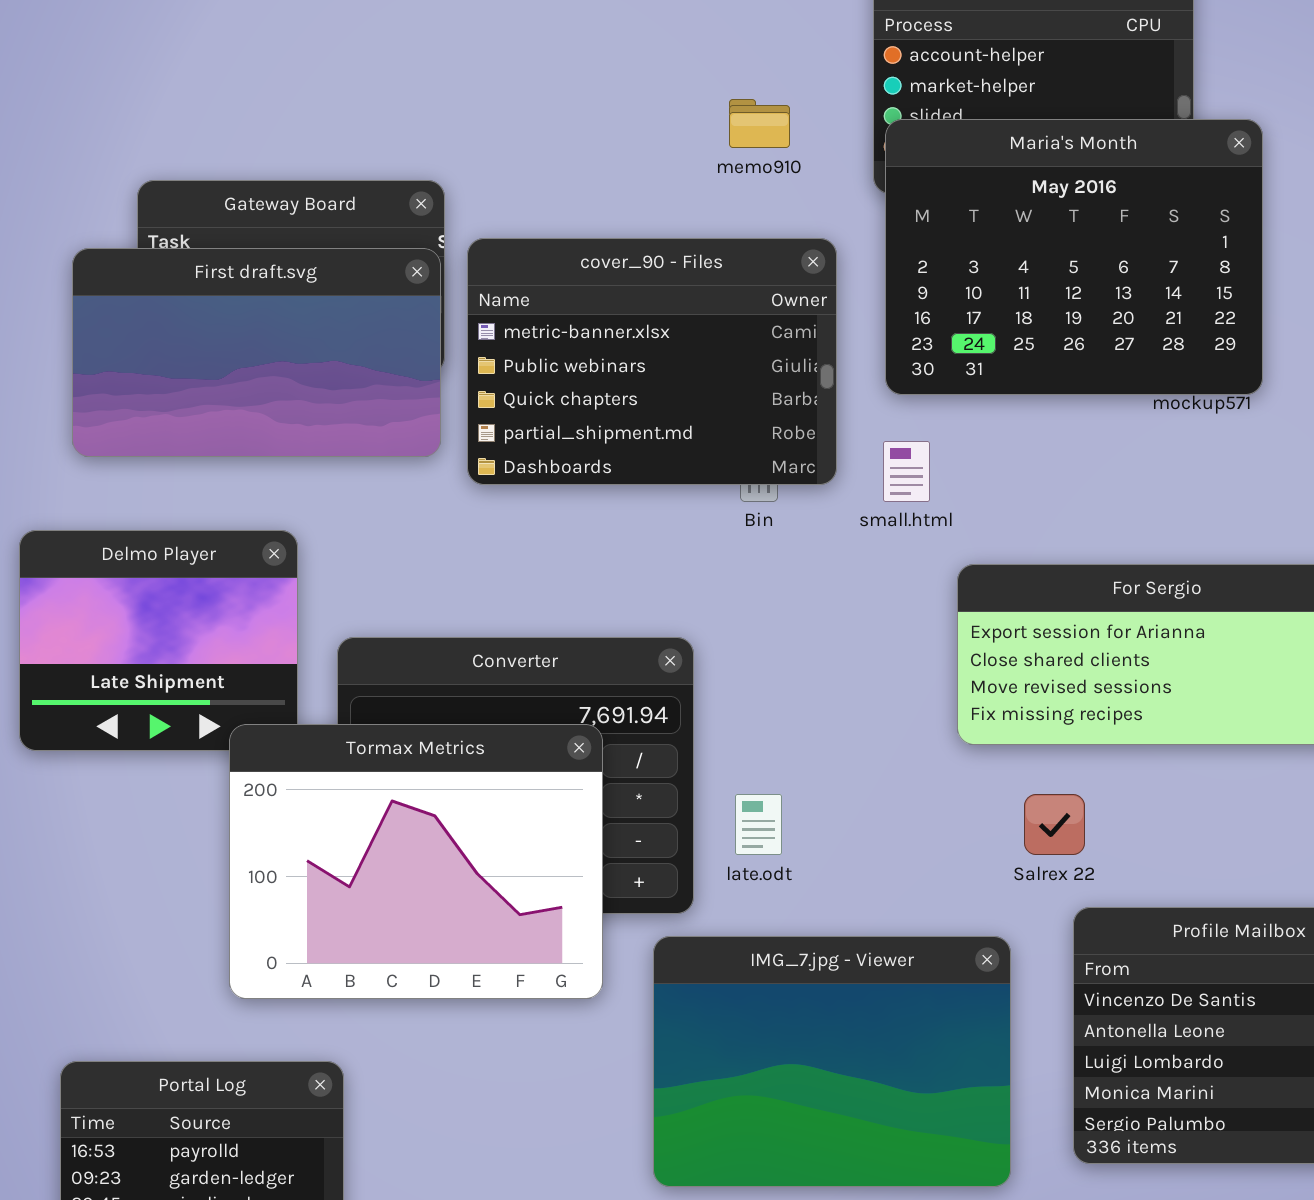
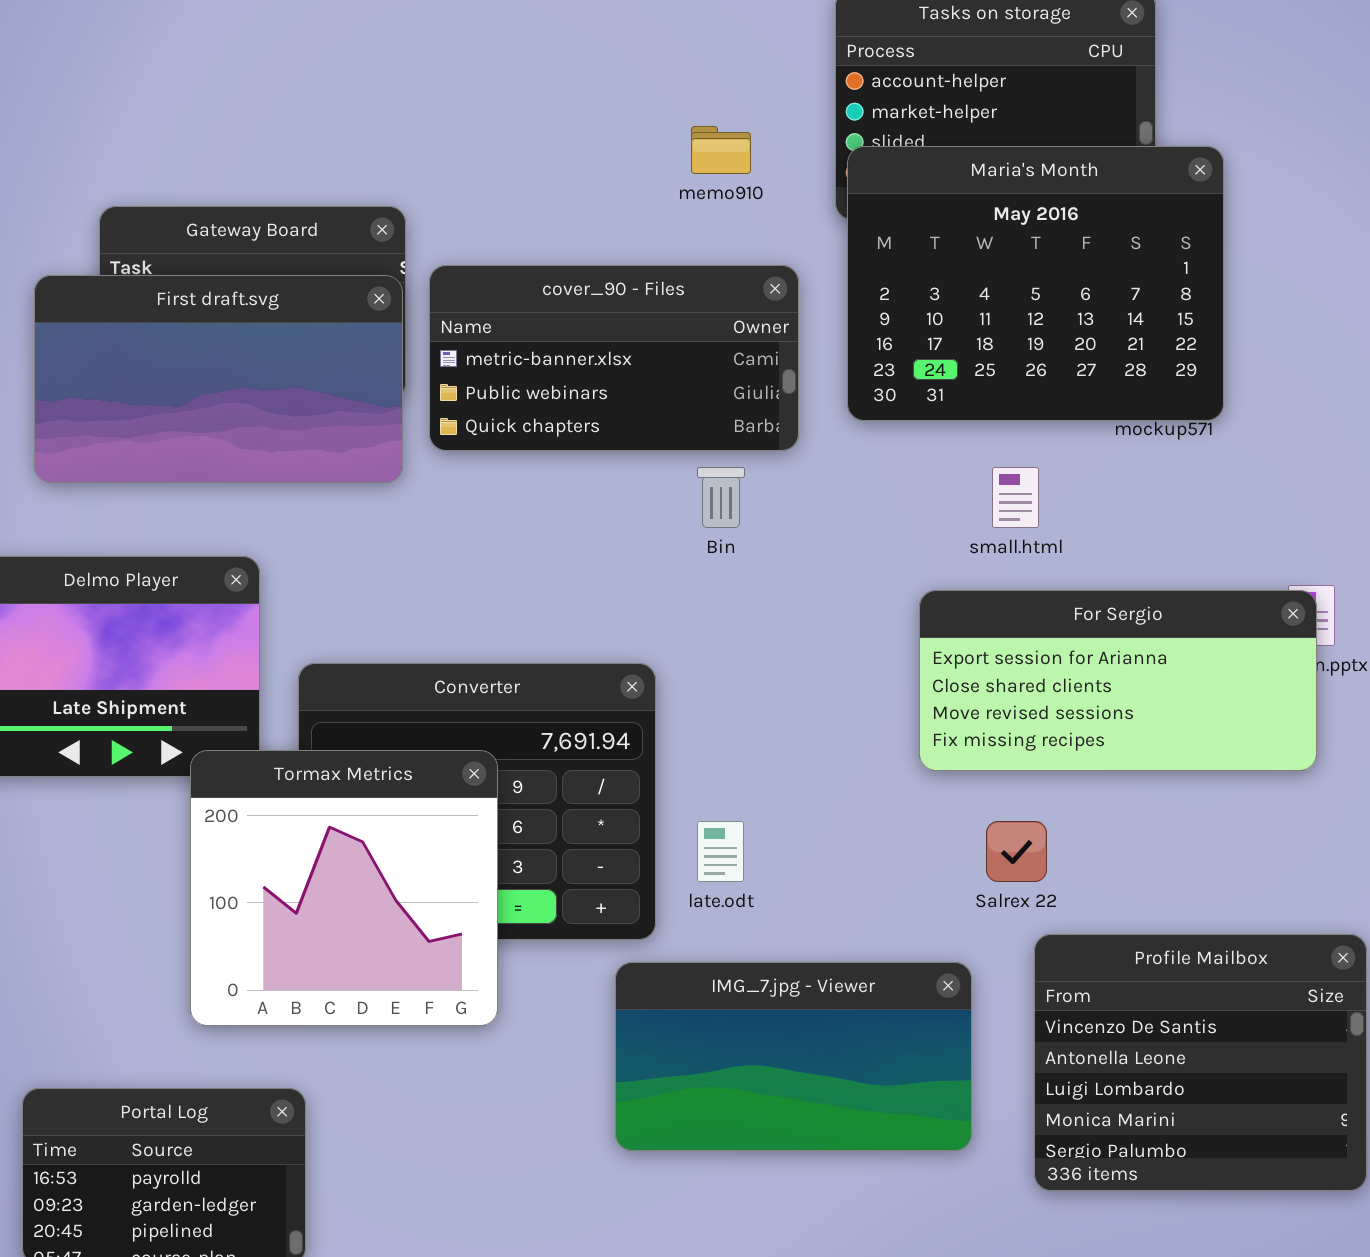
cover_90 - Files: [467,238,837,485] -> [429,265,799,451], resized
small.html: [883,441,930,502] -> [992,467,1039,528], moved
Tormax Metrics: [229,724,603,999] -> [190,750,498,1026], resized
IMG_7.jpg - Viewer: [653,936,1011,1187] -> [615,962,972,1151], resized

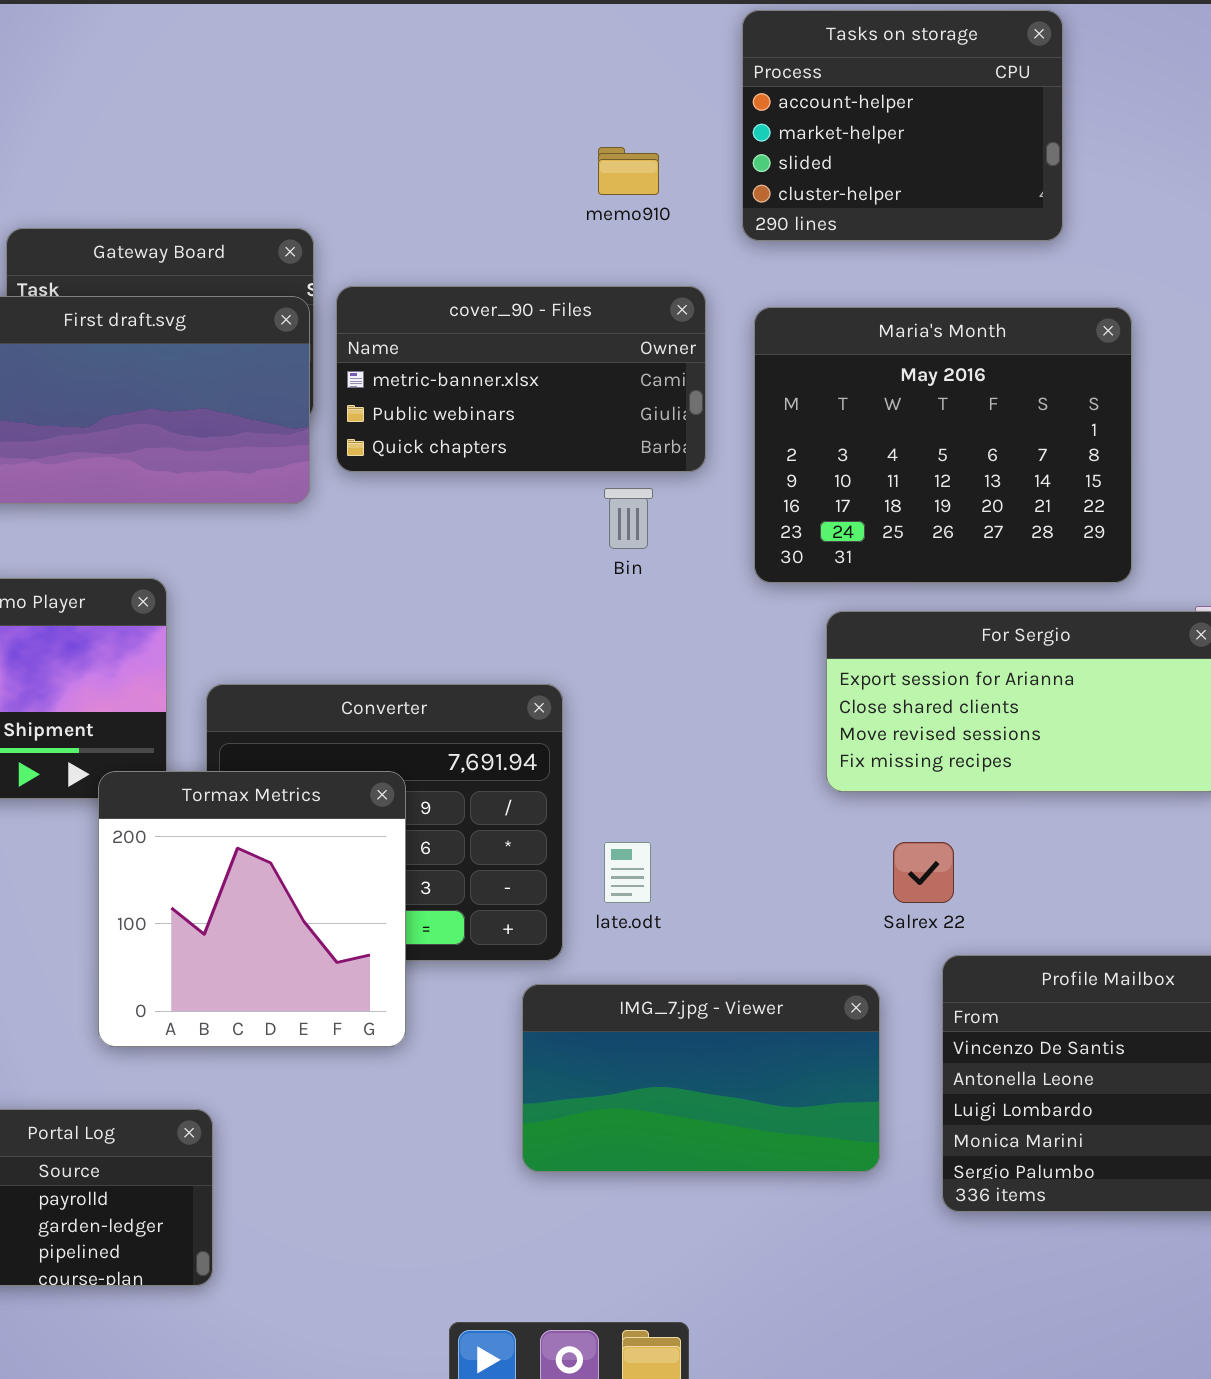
Maria's Month: [847,146,1224,421] -> [754,307,1132,583], moved

